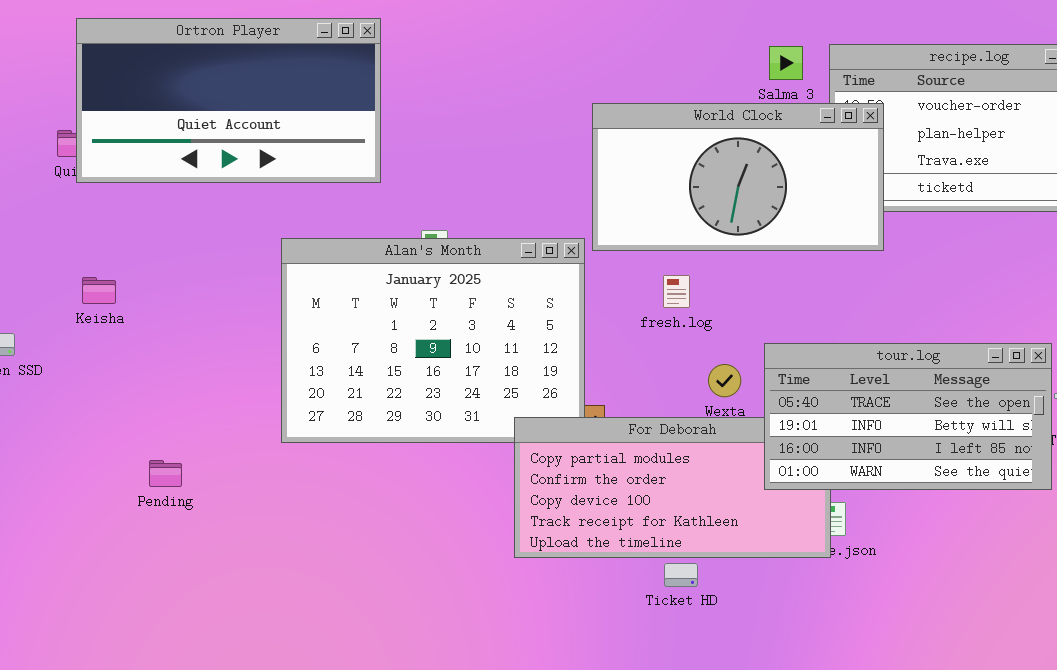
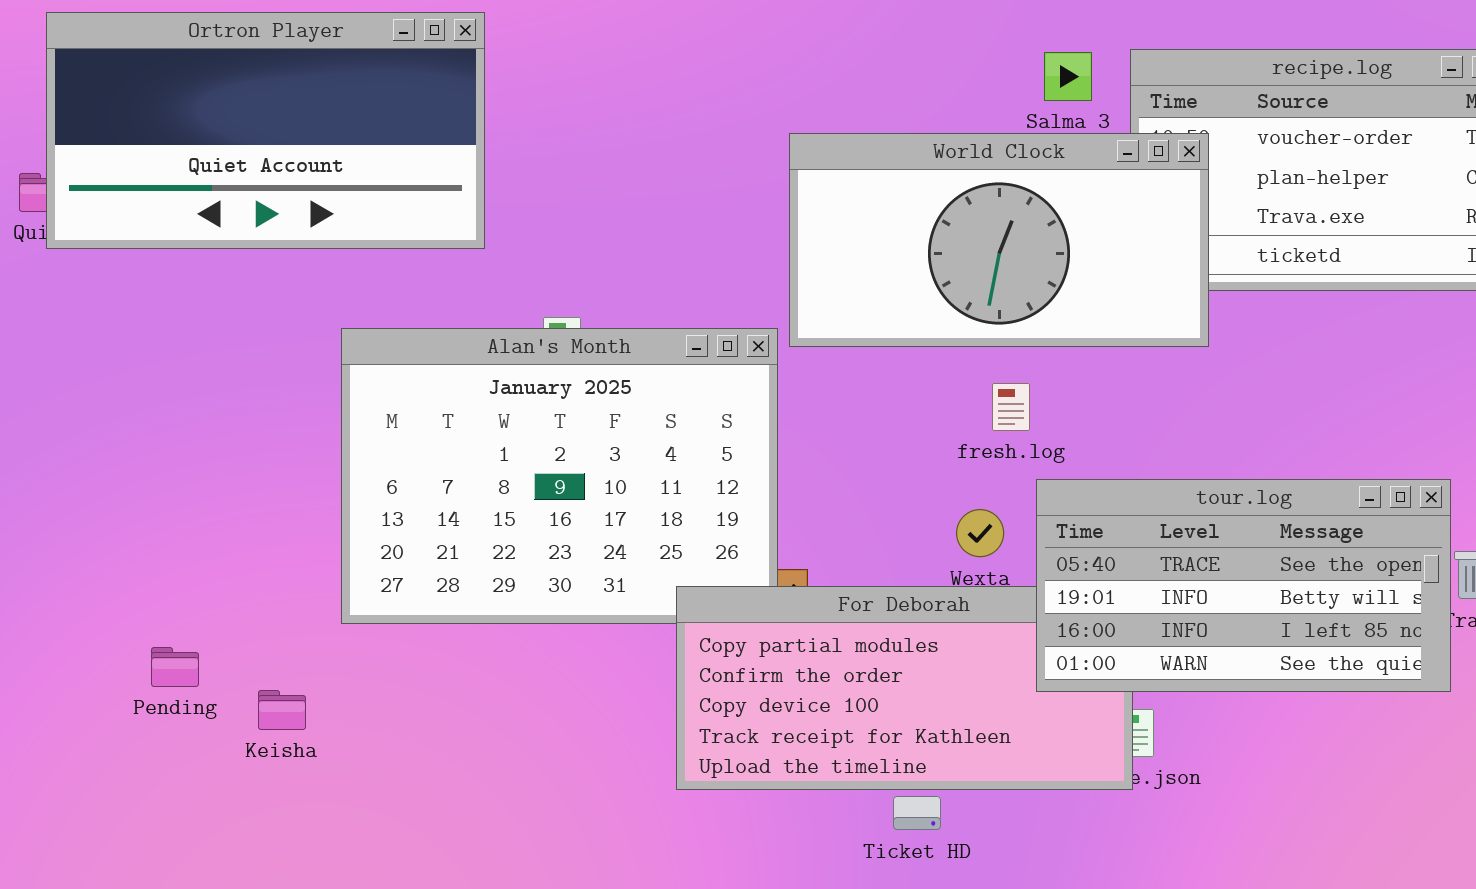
fresh.log: [663,275,690,308] -> [992,383,1030,431], moved
Keisha: [82,277,116,304] -> [258,690,306,730], moved

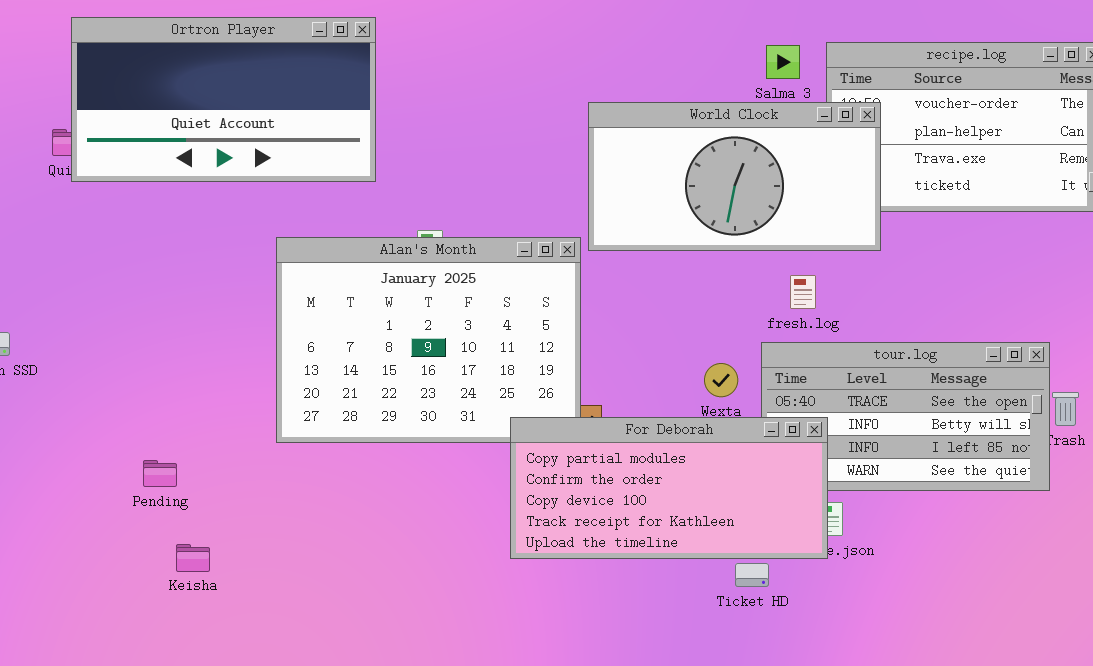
fresh.log: [992,383,1030,431] -> [790,275,816,309], moved
For Deborah: [676,586,1133,790] -> [510,417,828,559], raised
Keisha: [258,690,306,730] -> [176,544,210,572], moved
Ticket HD: [893,796,941,830] -> [735,563,769,587], moved

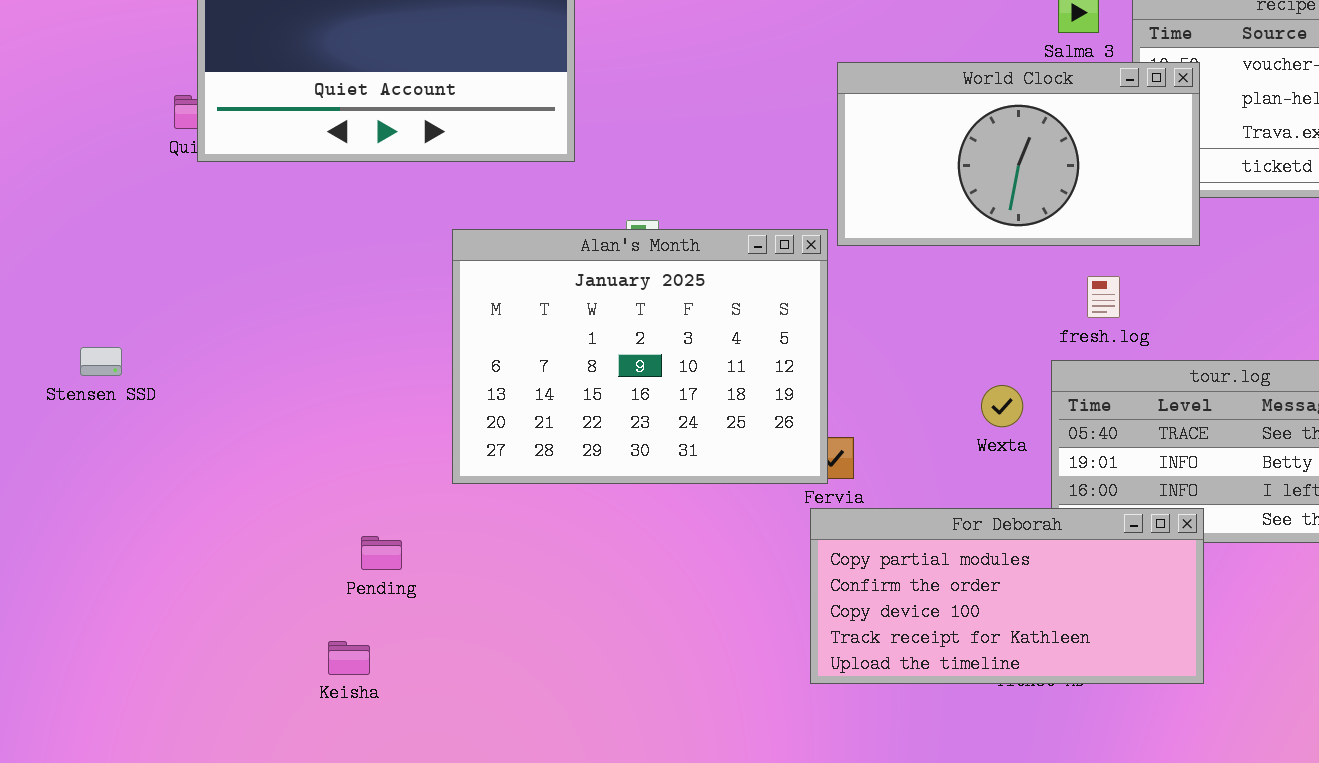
For Deborah: [510,417,828,559] -> [810,508,1204,684], moved
Pending: [143,460,177,487] -> [361,536,402,570], moved
Keisha: [176,544,210,572] -> [328,641,370,675], moved

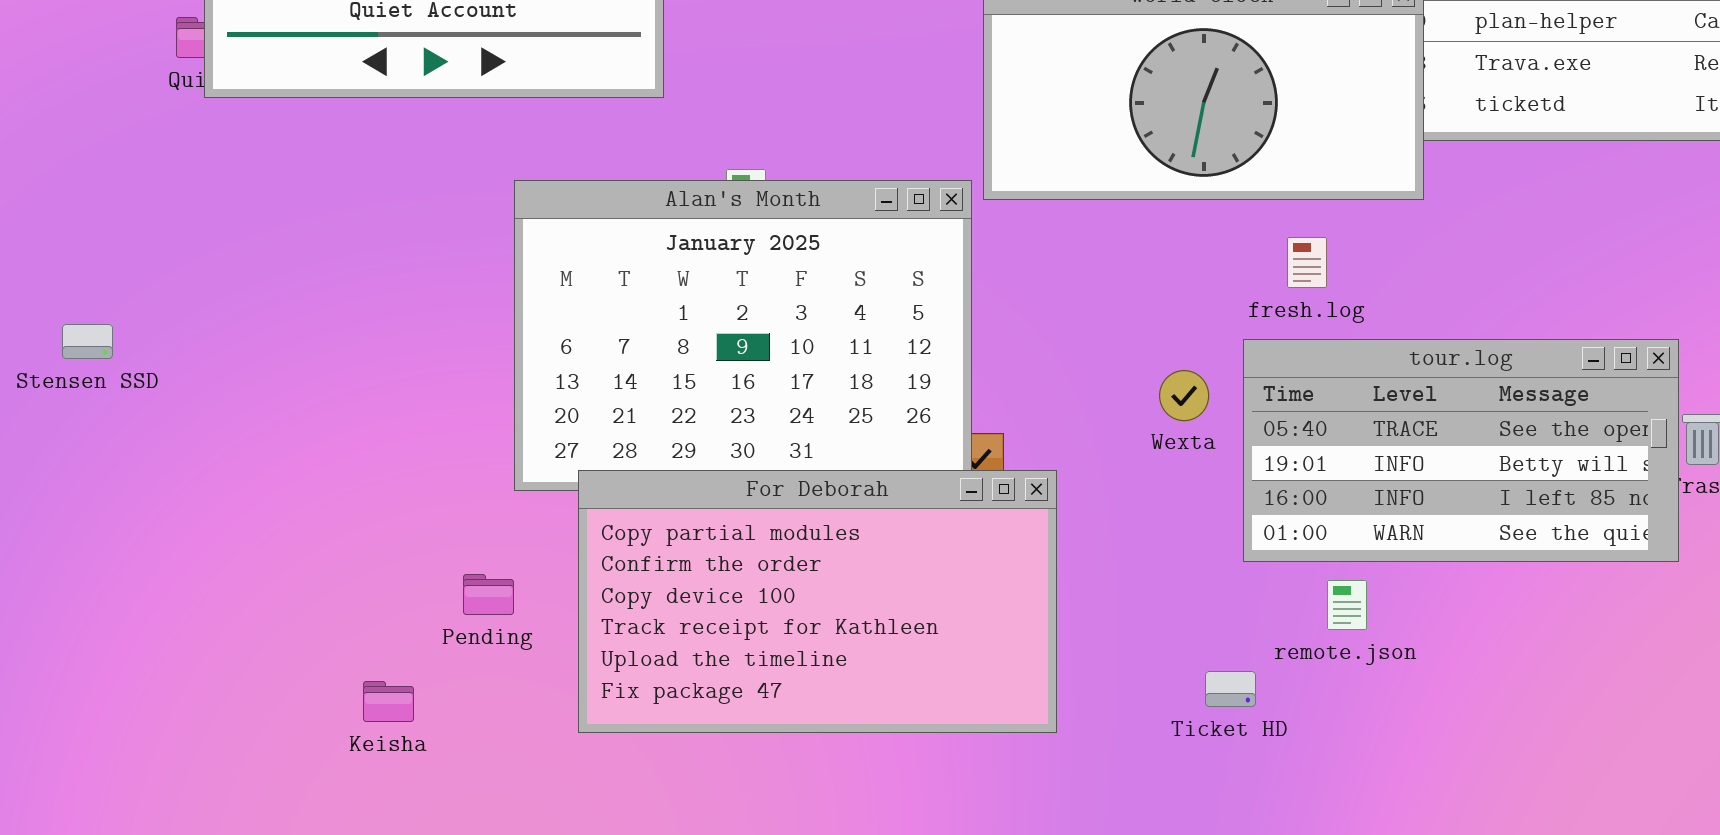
For Deborah: [810,508,1204,684] -> [578,470,1057,733], moved, resized
Pending: [361,536,402,570] -> [463,574,514,615], moved

